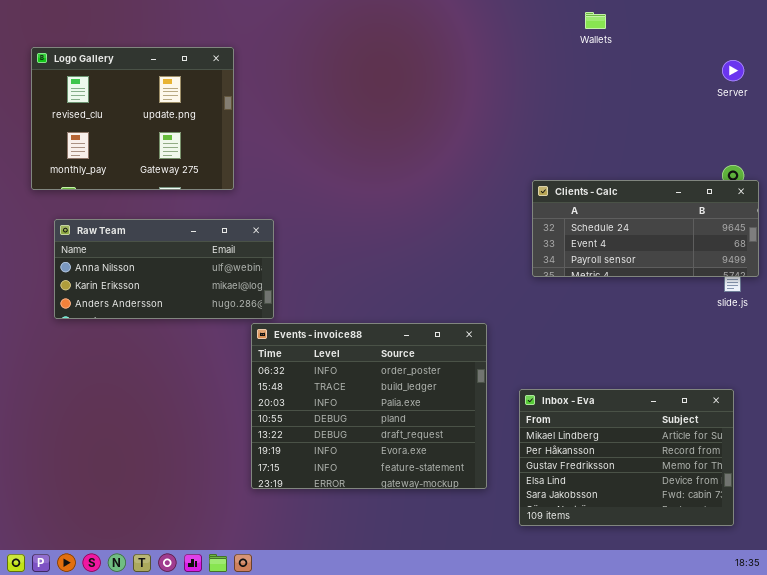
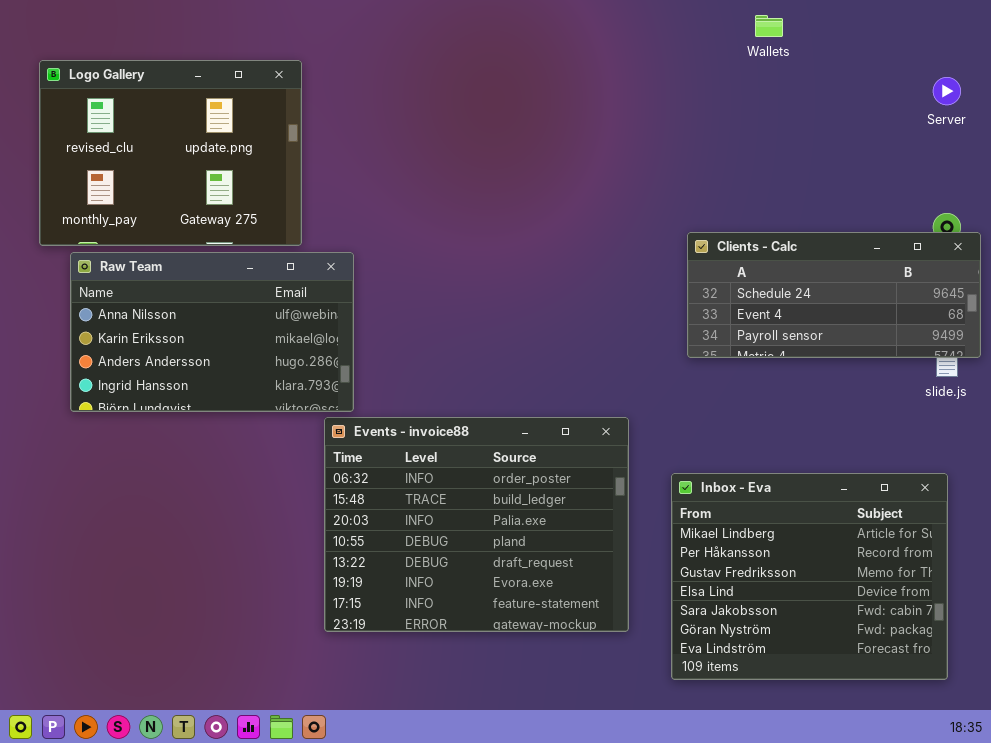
Raw Team: [54,219,274,319] -> [70,252,354,412], resized
Inbox - Eva: [519,389,734,526] -> [671,473,948,680], resized

